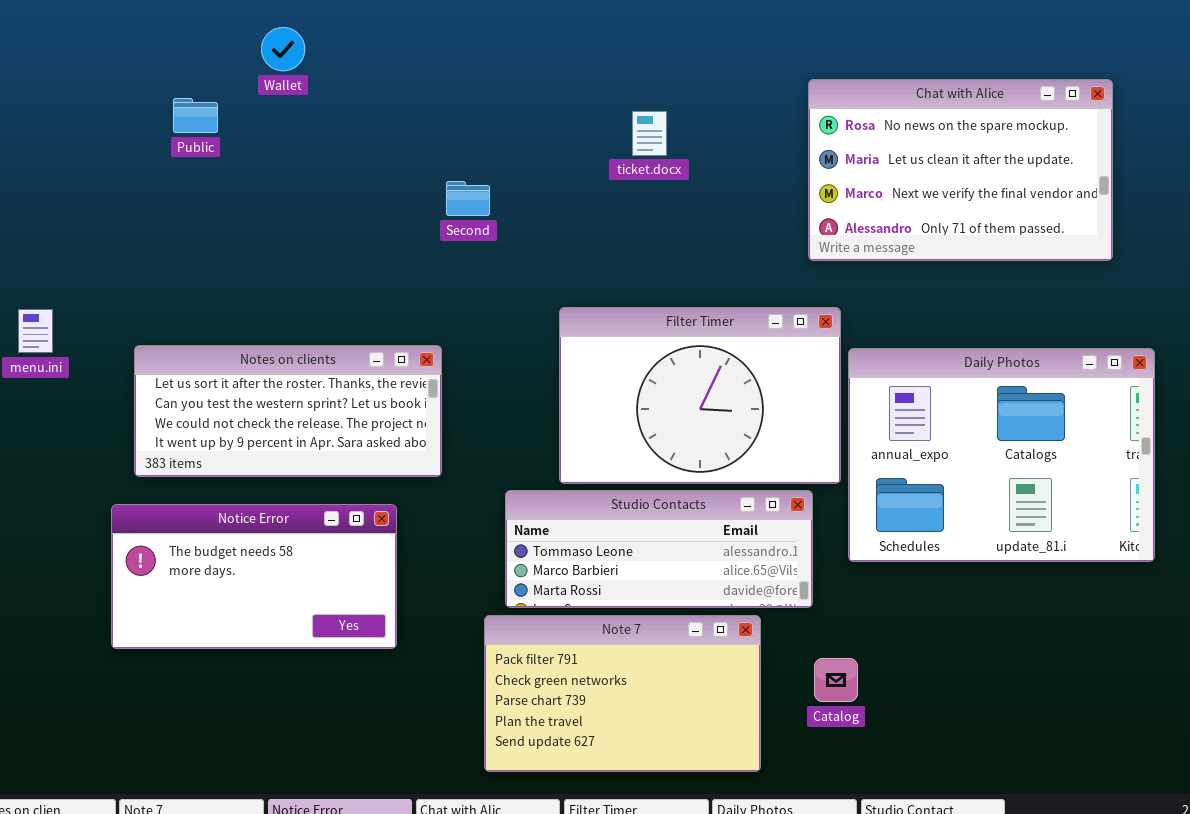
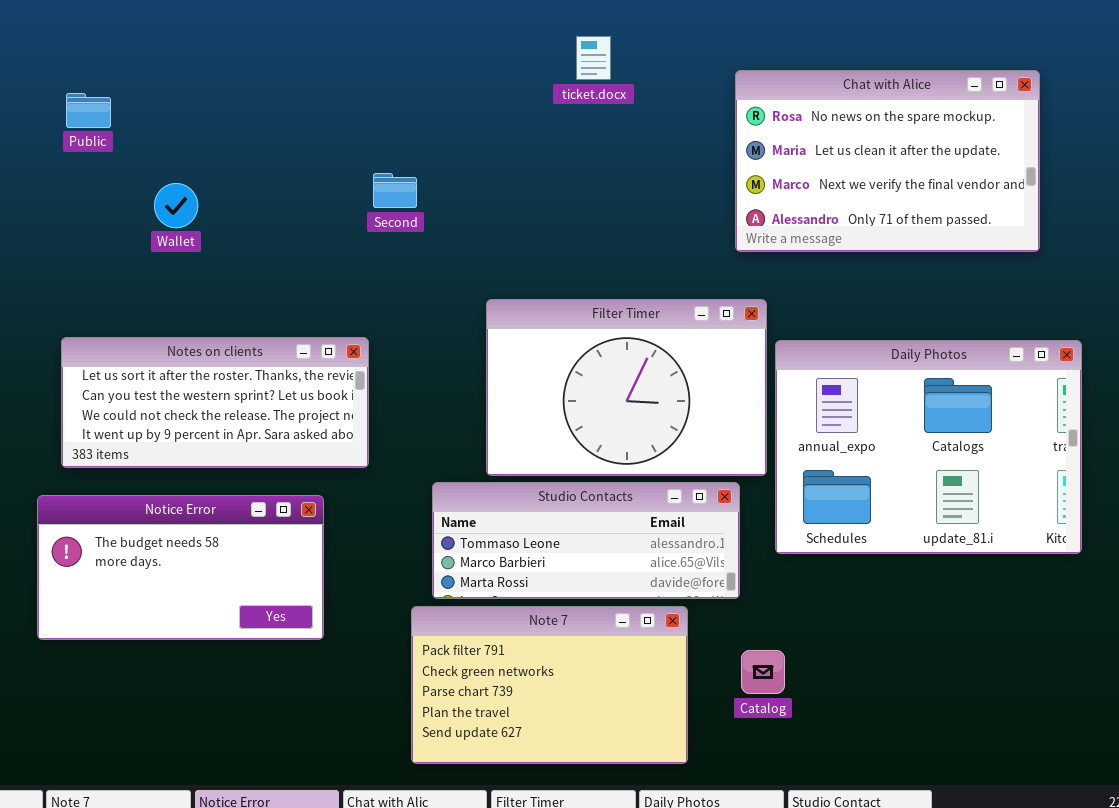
Wallet: [261,27,305,71] -> [154,183,198,228], moved
Public: [173,98,218,133] -> [66,93,111,128], moved
ticket.docx: [632,111,667,156] -> [576,36,611,80], moved

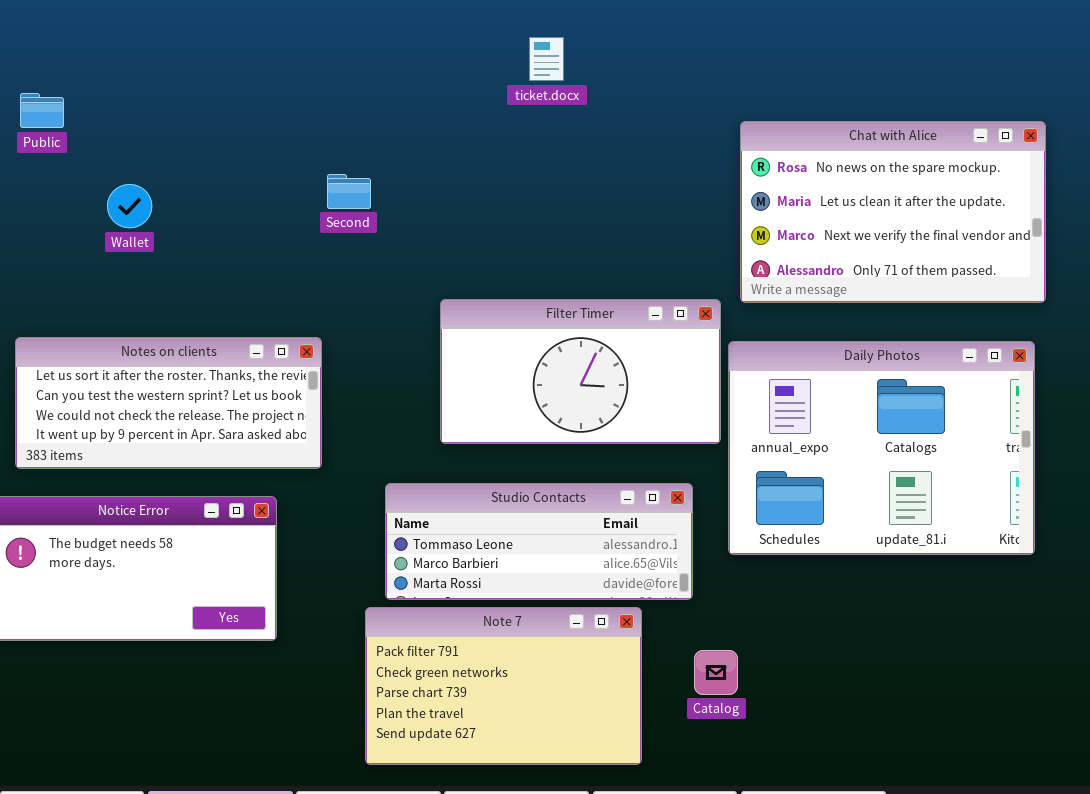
Chat with Alice: [735,70,1040,252] -> [740,121,1046,303], moved
Filter Timer: [486,299,767,476] -> [440,299,721,444], resized

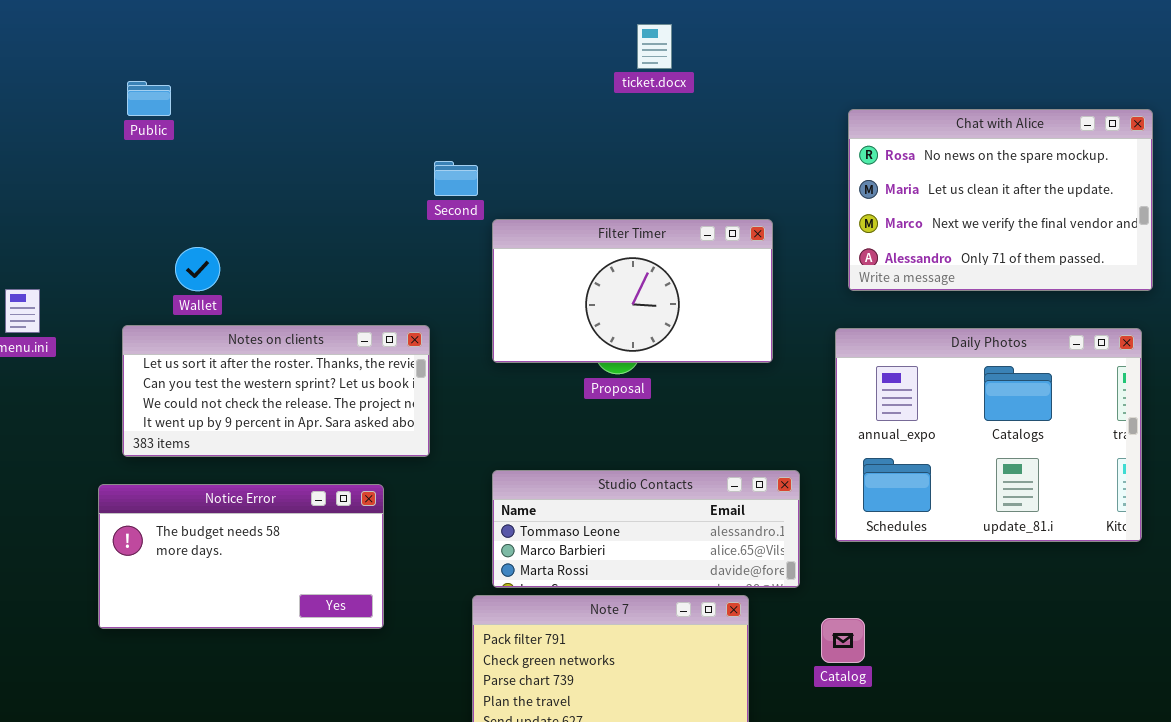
Wallet: [107,184,152,228] -> [175,247,220,291], moved
Filter Timer: [440,299,721,444] -> [492,219,773,363], moved
Catalog: [694,650,738,695] -> [821,618,865,663], moved

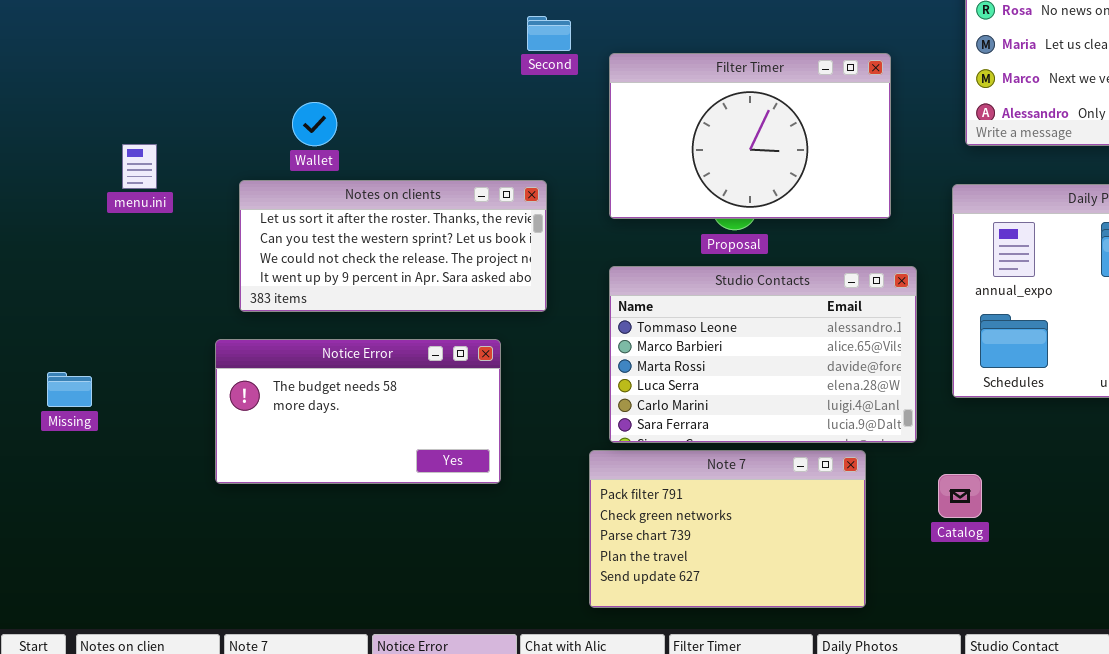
Second: [434,161,478,196] -> [527,16,571,51], moved
Filter Timer: [492,219,773,363] -> [609,53,891,219], resized
Studio Contacts: [492,470,800,588] -> [609,266,917,443], resized

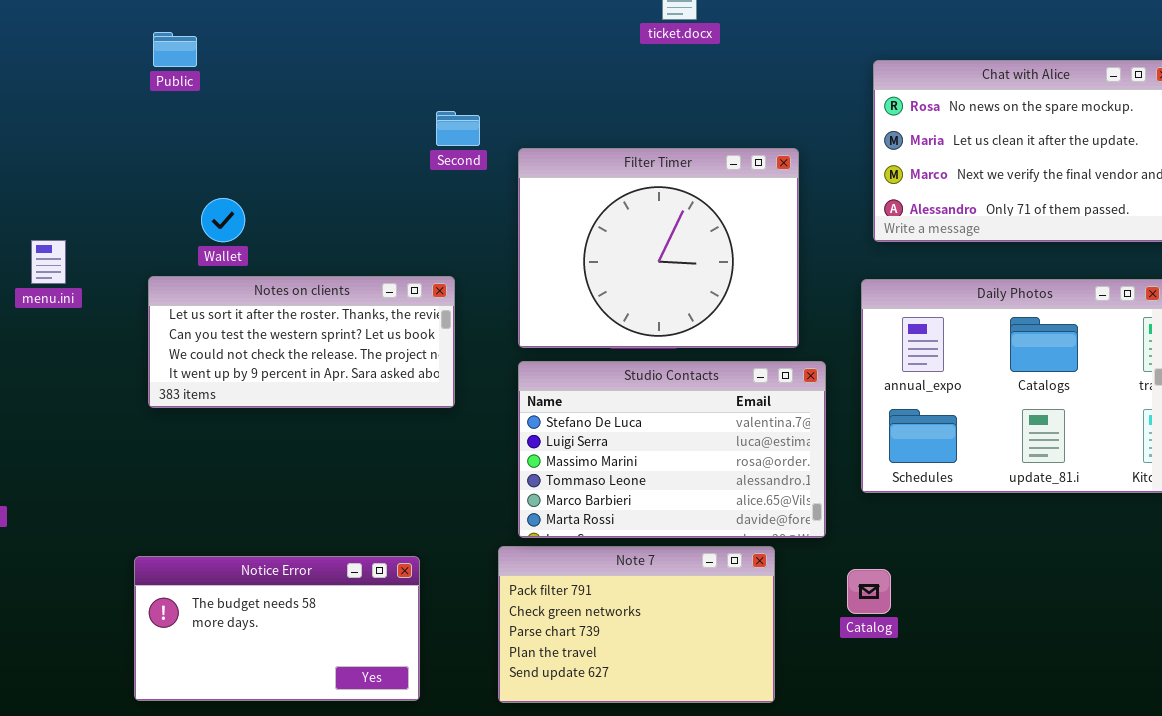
Filter Timer: [609,53,891,219] -> [518,148,799,348], resized
Studio Contacts: [609,266,917,443] -> [518,361,826,538], scrolled up 3 rows
Notice Error: [215,339,501,484] -> [134,556,420,701], moved

